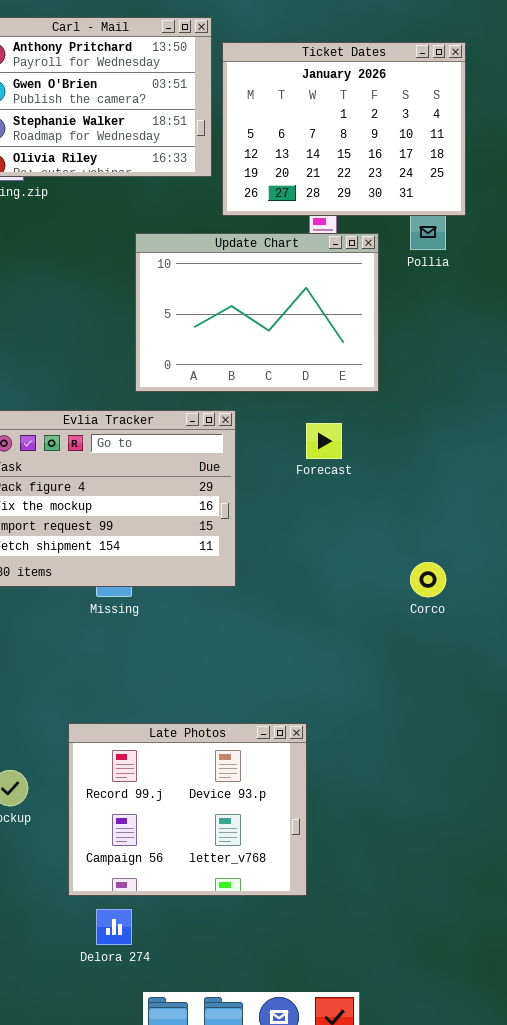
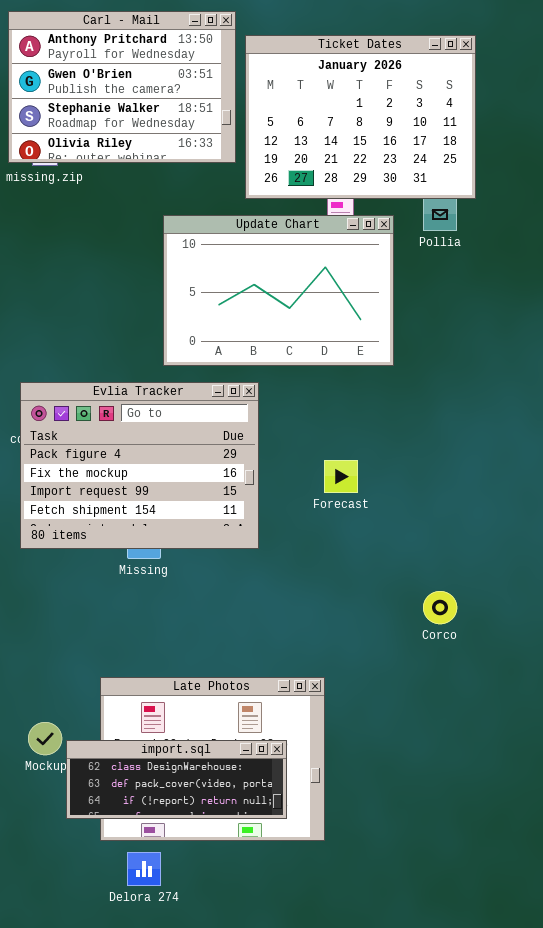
Forecast: [306,423,342,459] -> [324,460,358,493], moved
Corco: [410,562,446,597] -> [423,591,457,624], moved
import.sql: none -> [66,740,287,819], opened

